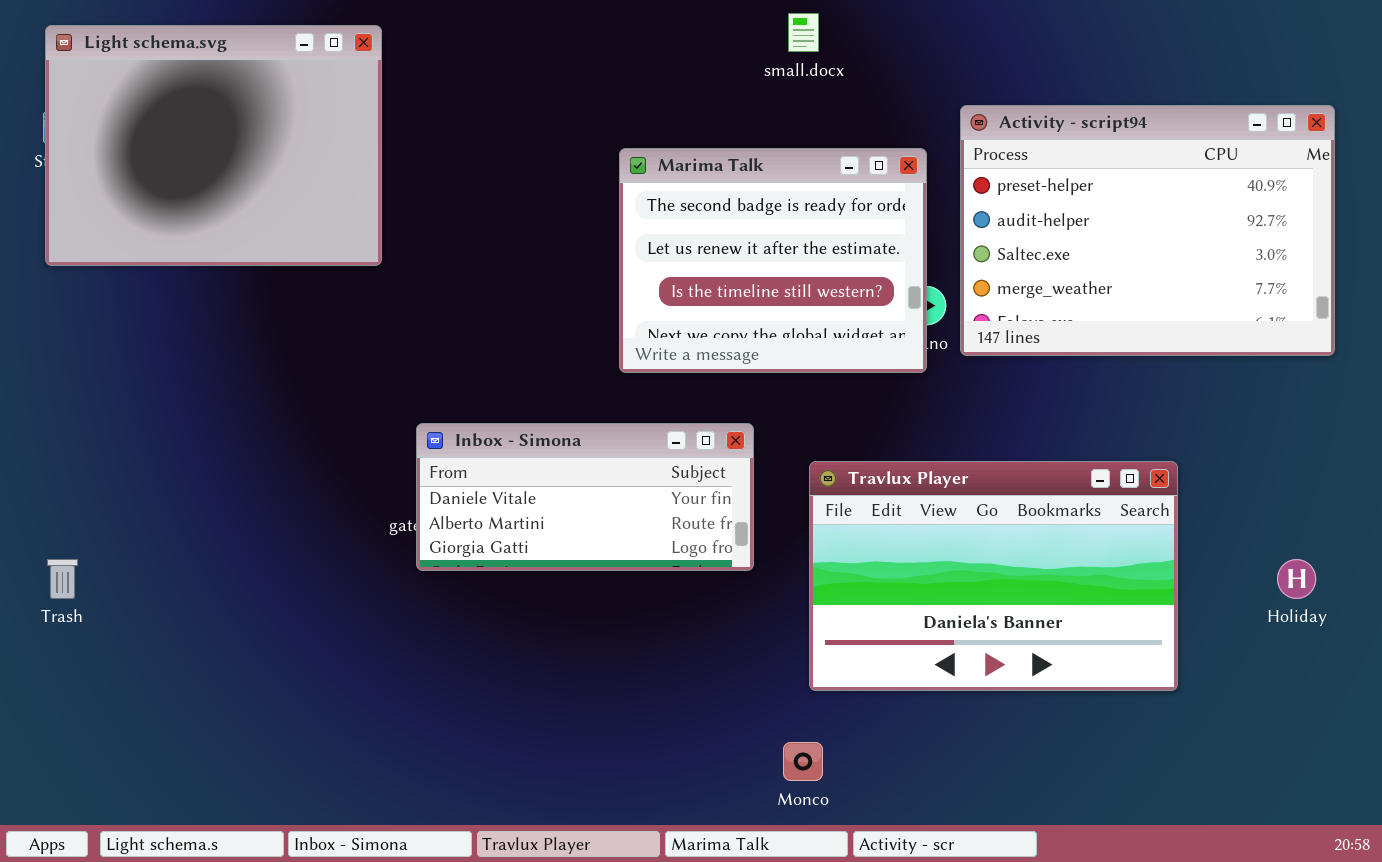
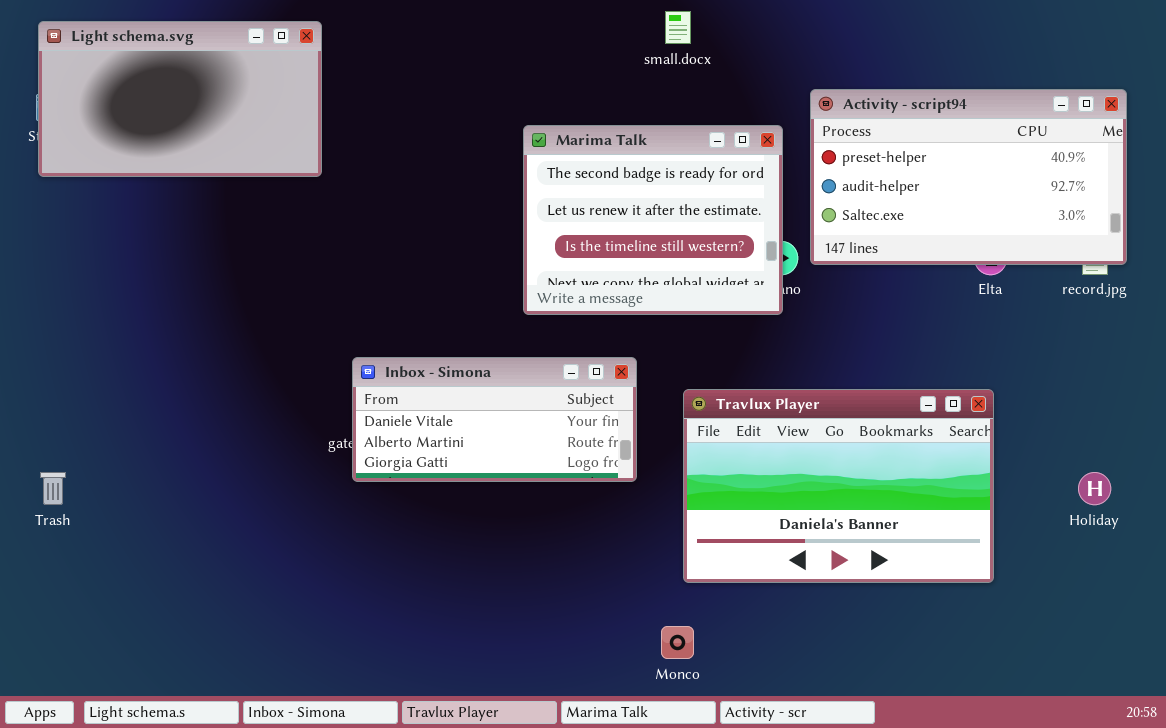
Light schema.svg: [45,25,382,266] -> [38,21,322,177], resized
Activity - script94: [960,105,1335,356] -> [810,89,1127,265], resized

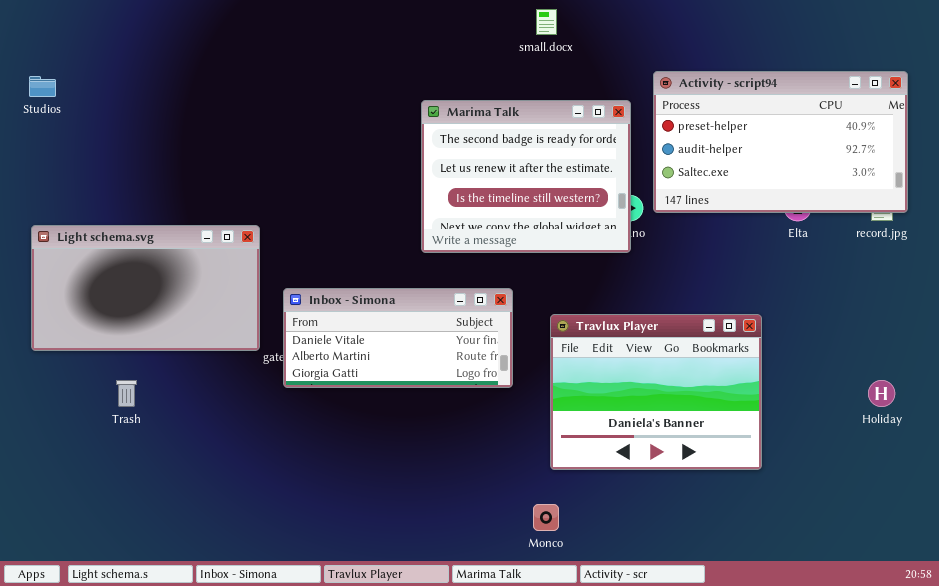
Light schema.svg: [38,21,322,177] -> [31,225,260,351], moved
Travlux Player: [683,389,994,583] -> [550,314,762,470], resized
Trash: [40,472,66,505] -> [116,380,137,407], moved

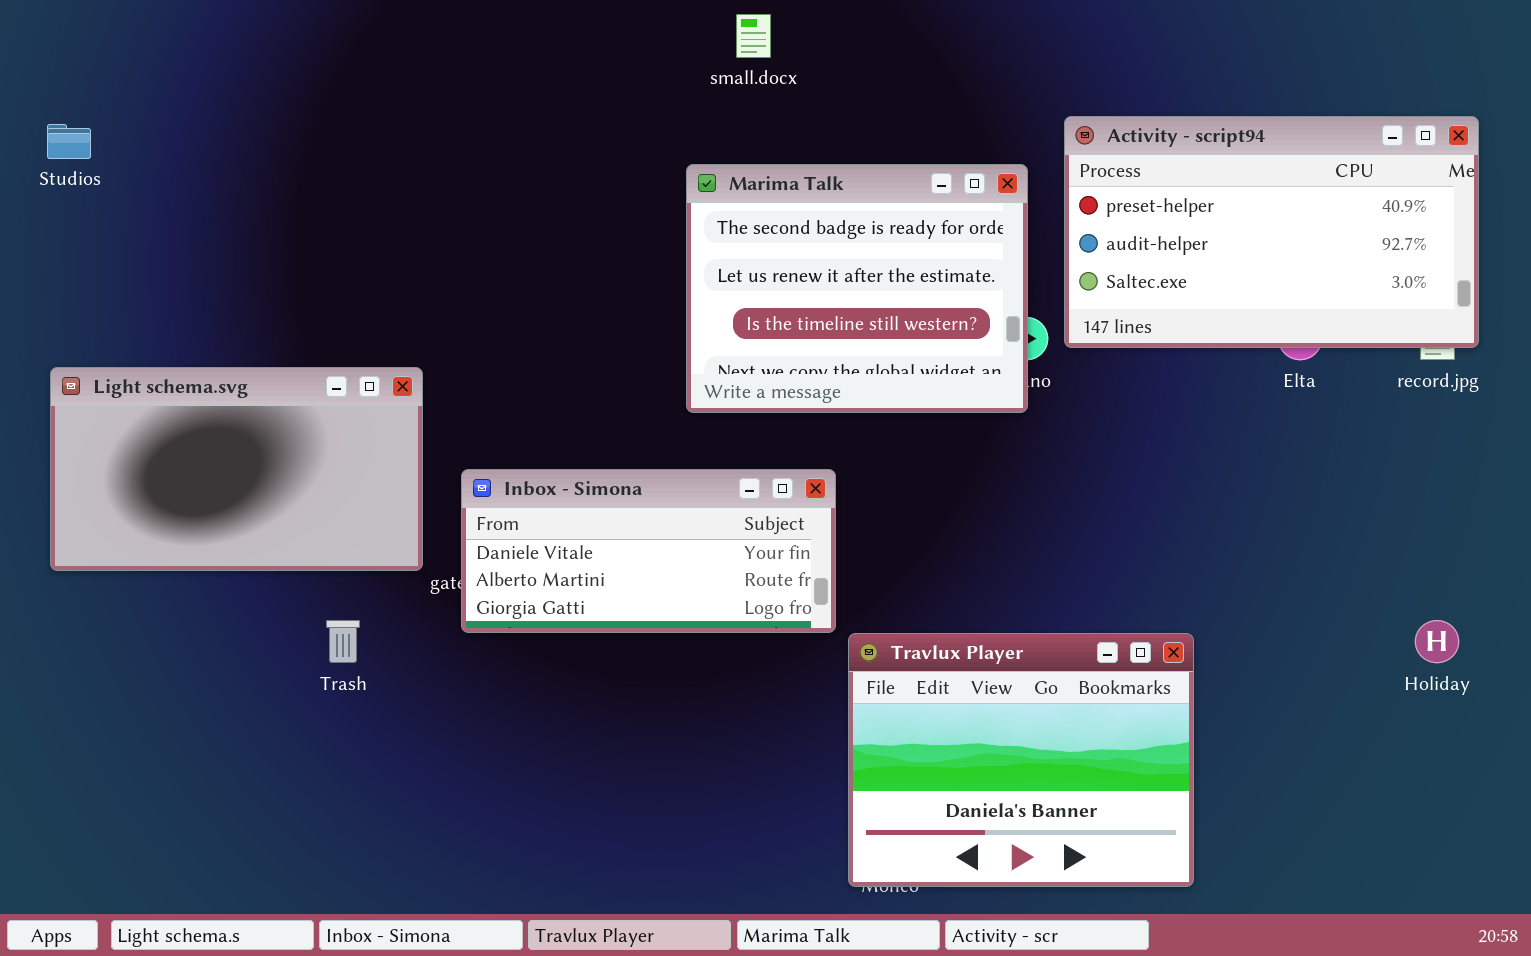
small.docx: [536,9,557,35] -> [736,14,771,58], moved
Travlux Player: [550,314,762,470] -> [848,633,1194,887], moved
Trash: [116,380,137,407] -> [326,620,360,663], moved

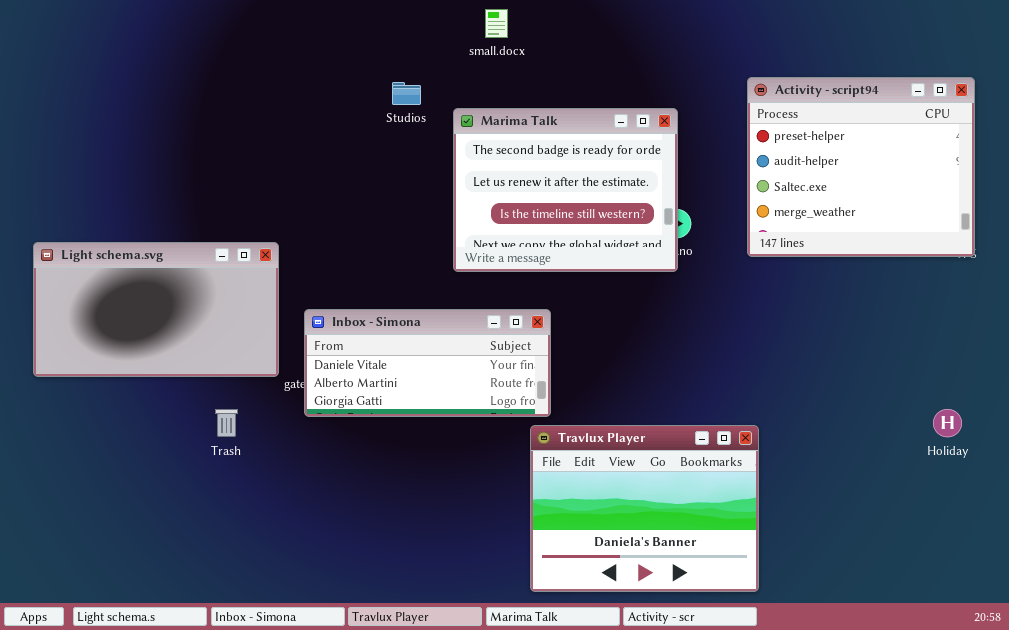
Activity - script94: [1064,116,1479,348] -> [747,77,975,257], resized
Studios: [47,124,91,159] -> [392,82,421,105], moved
Travlux Player: [848,633,1194,887] -> [530,425,759,592], moved

